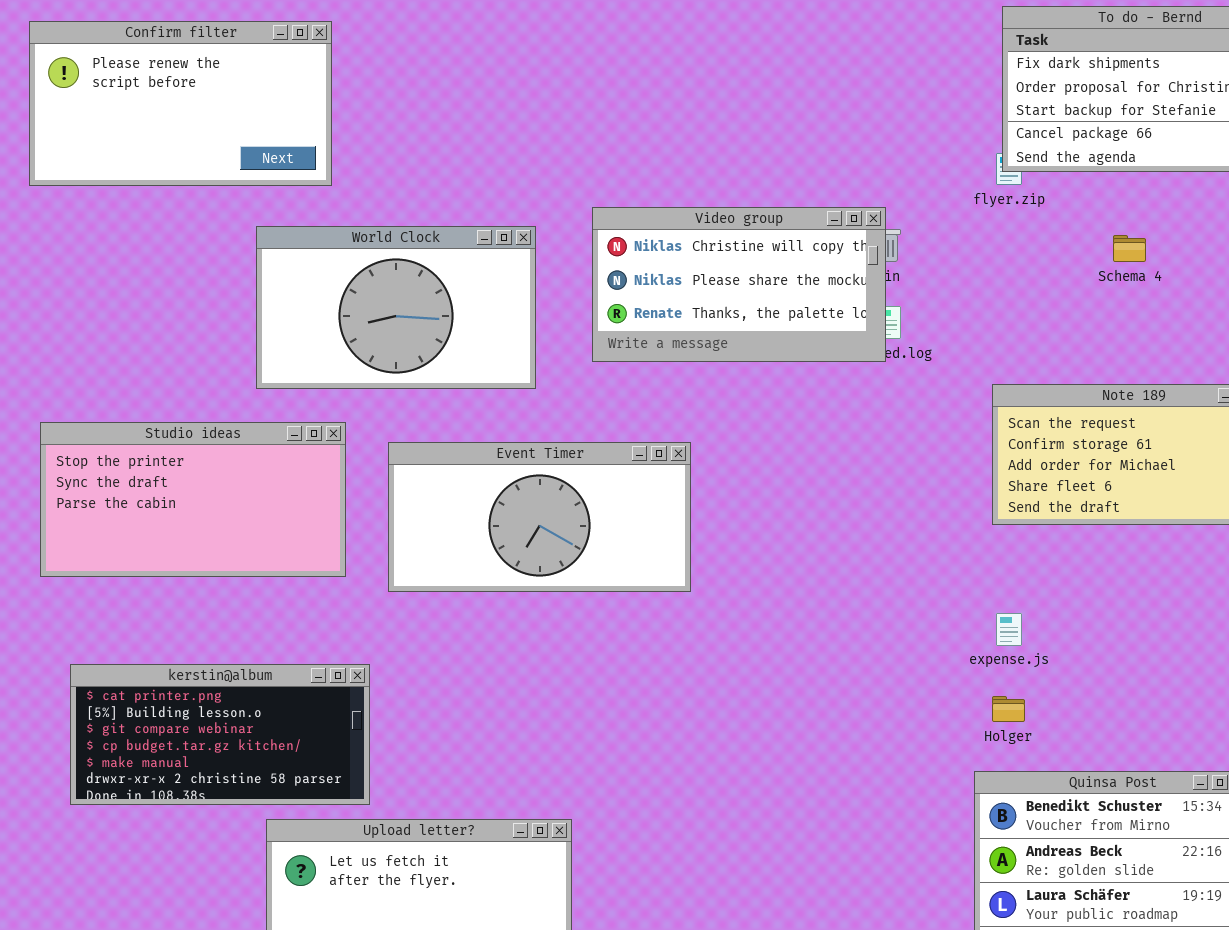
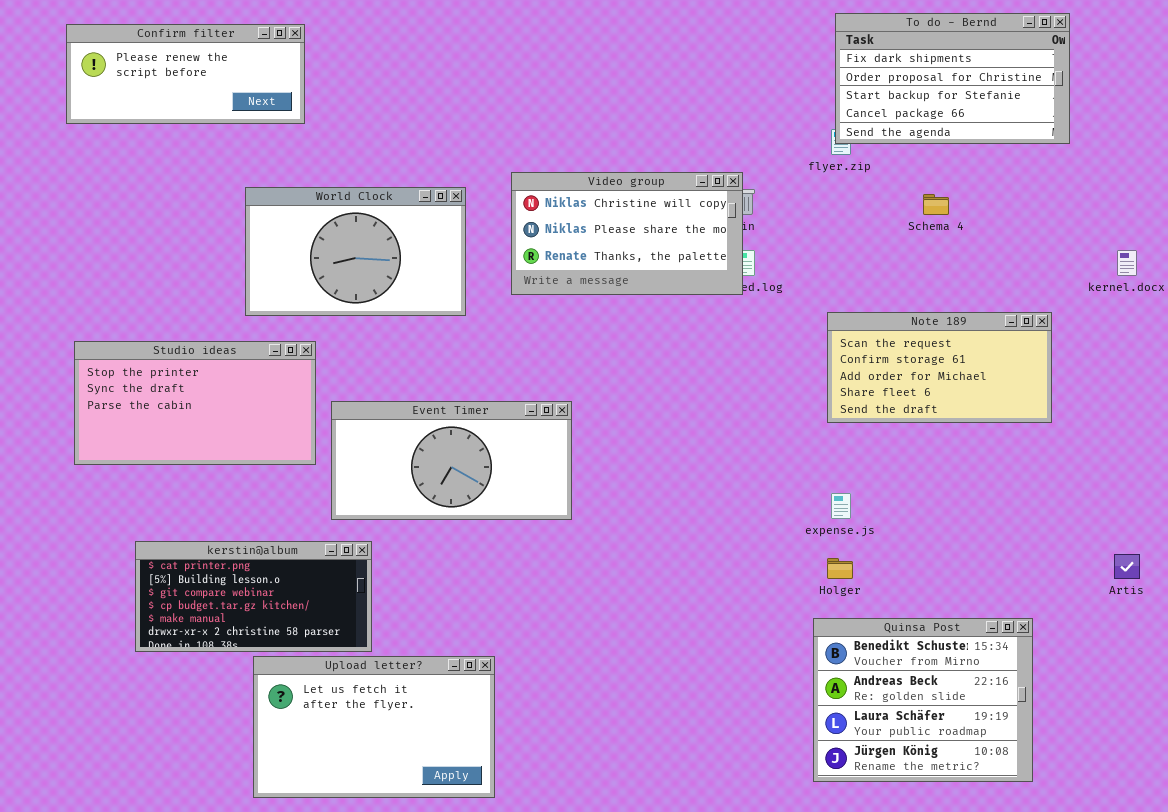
Confirm filter: [29,21,332,186] -> [66,24,305,124], resized
Event Timer: [388,442,691,592] -> [331,401,572,520], moved
kerstin@album: [70,664,370,805] -> [135,541,372,652], moved

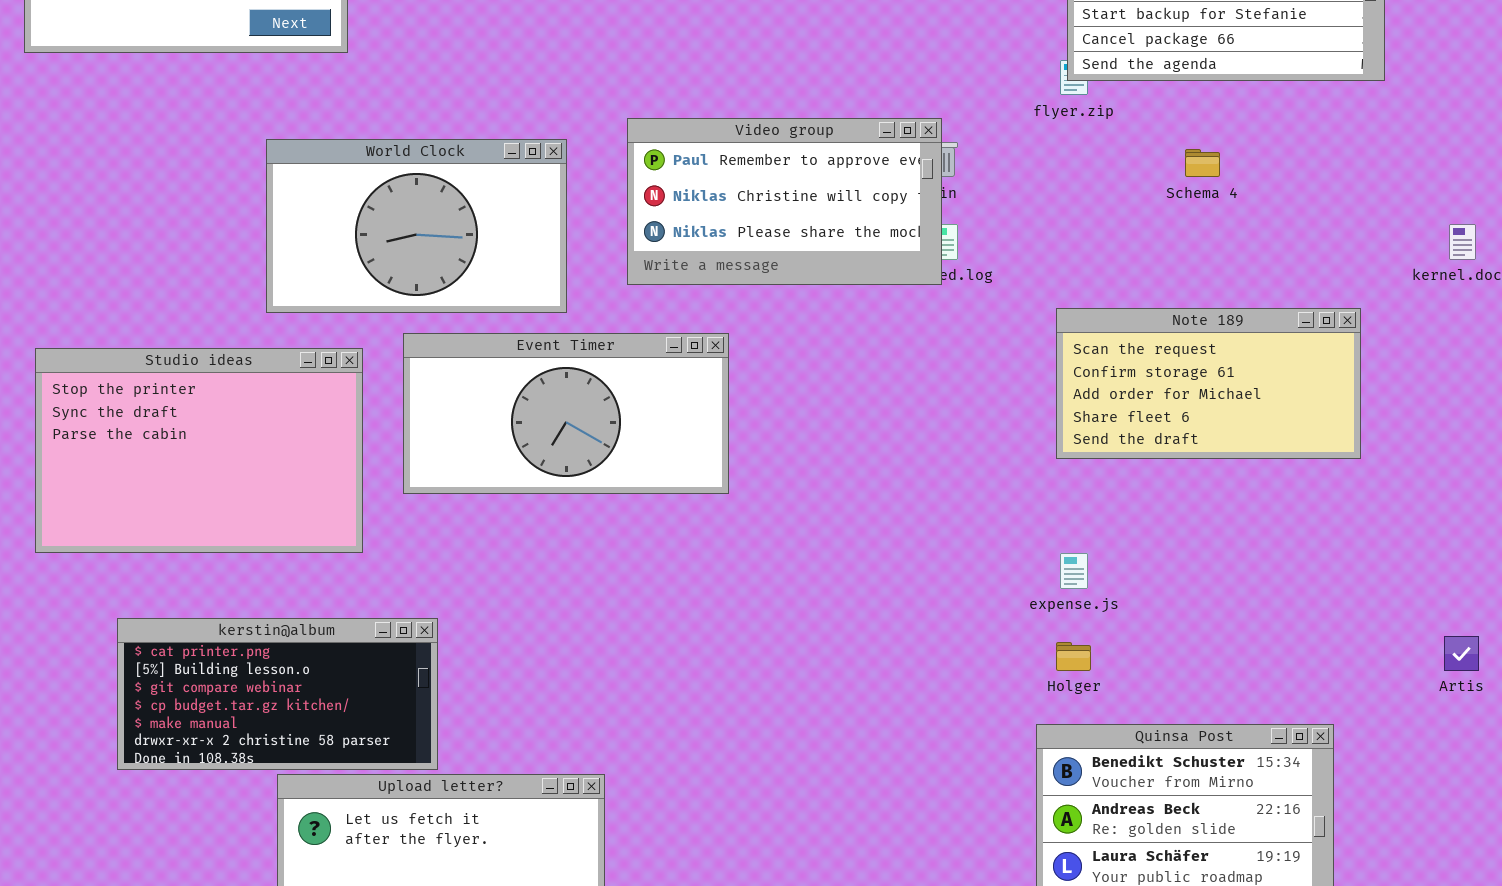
Video group: [511,172,743,295] -> [627,118,942,285], scrolled up 1 row
Studio ideas: [74,341,316,465] -> [35,348,363,553], resized
Event Timer: [331,401,572,520] -> [403,333,729,494], moved

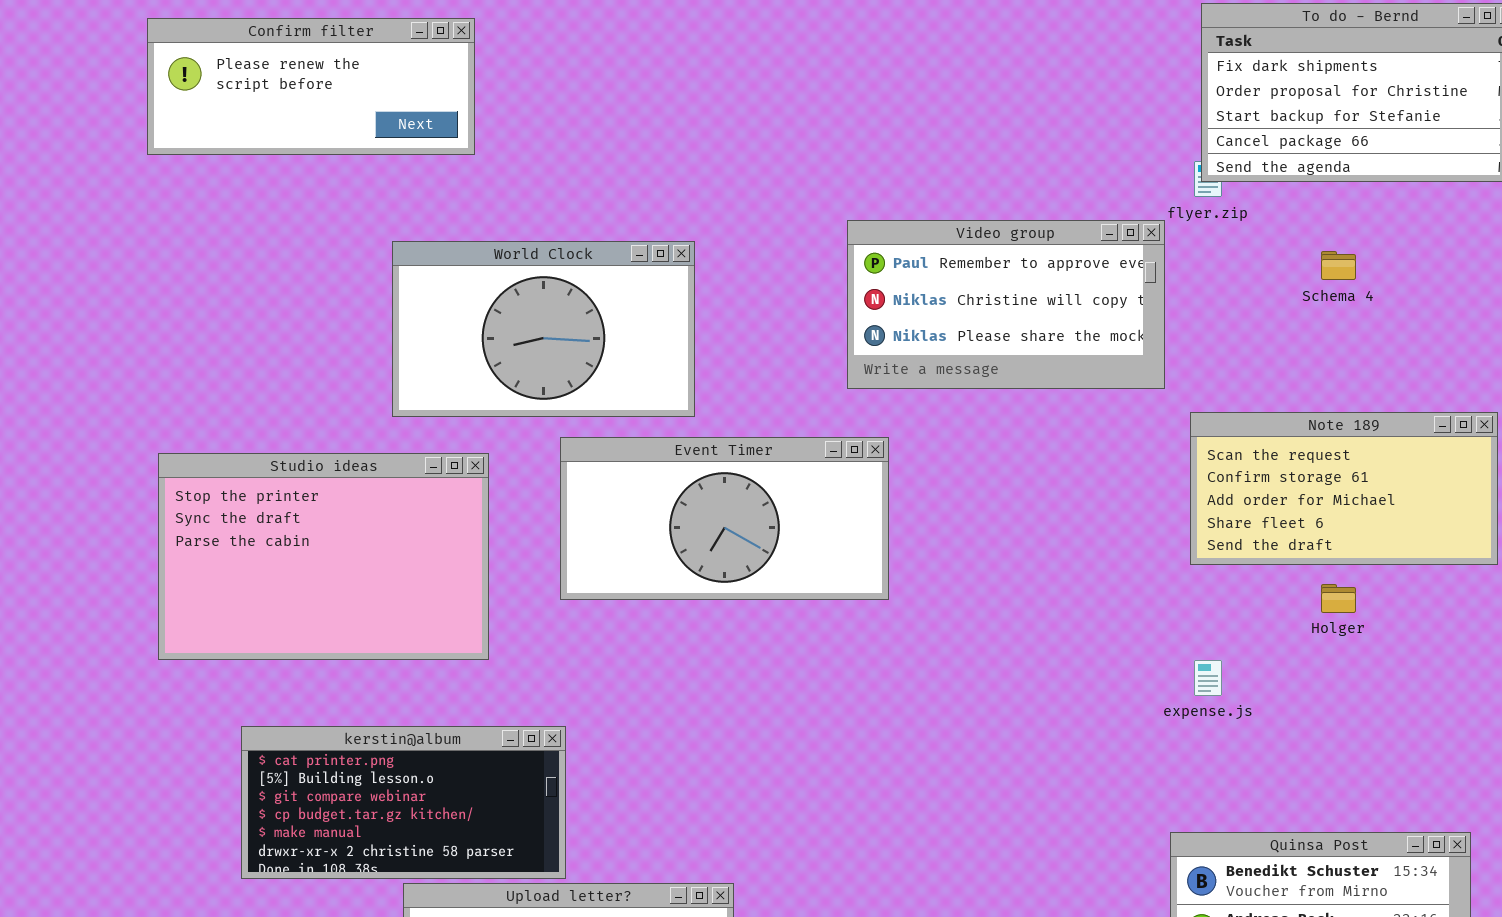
Video group: [627,118,942,285] -> [847,220,1165,389], moved
Event Timer: [403,333,729,494] -> [560,437,889,600], moved
Holger: [1056,642,1091,671] -> [1321,584,1356,613], moved

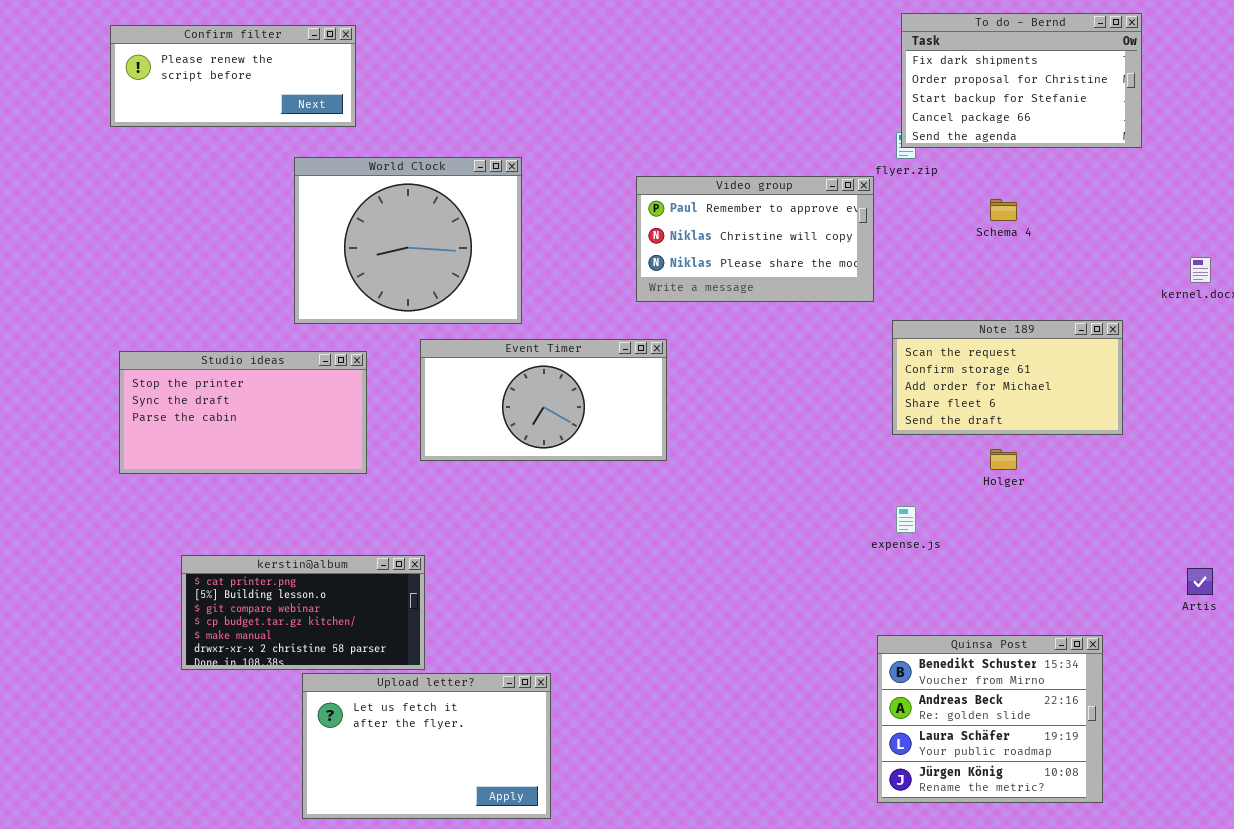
World Clock: [392,241,695,417] -> [294,157,522,324], resized
Studio ideas: [158,453,489,660] -> [119,351,367,474], resized

